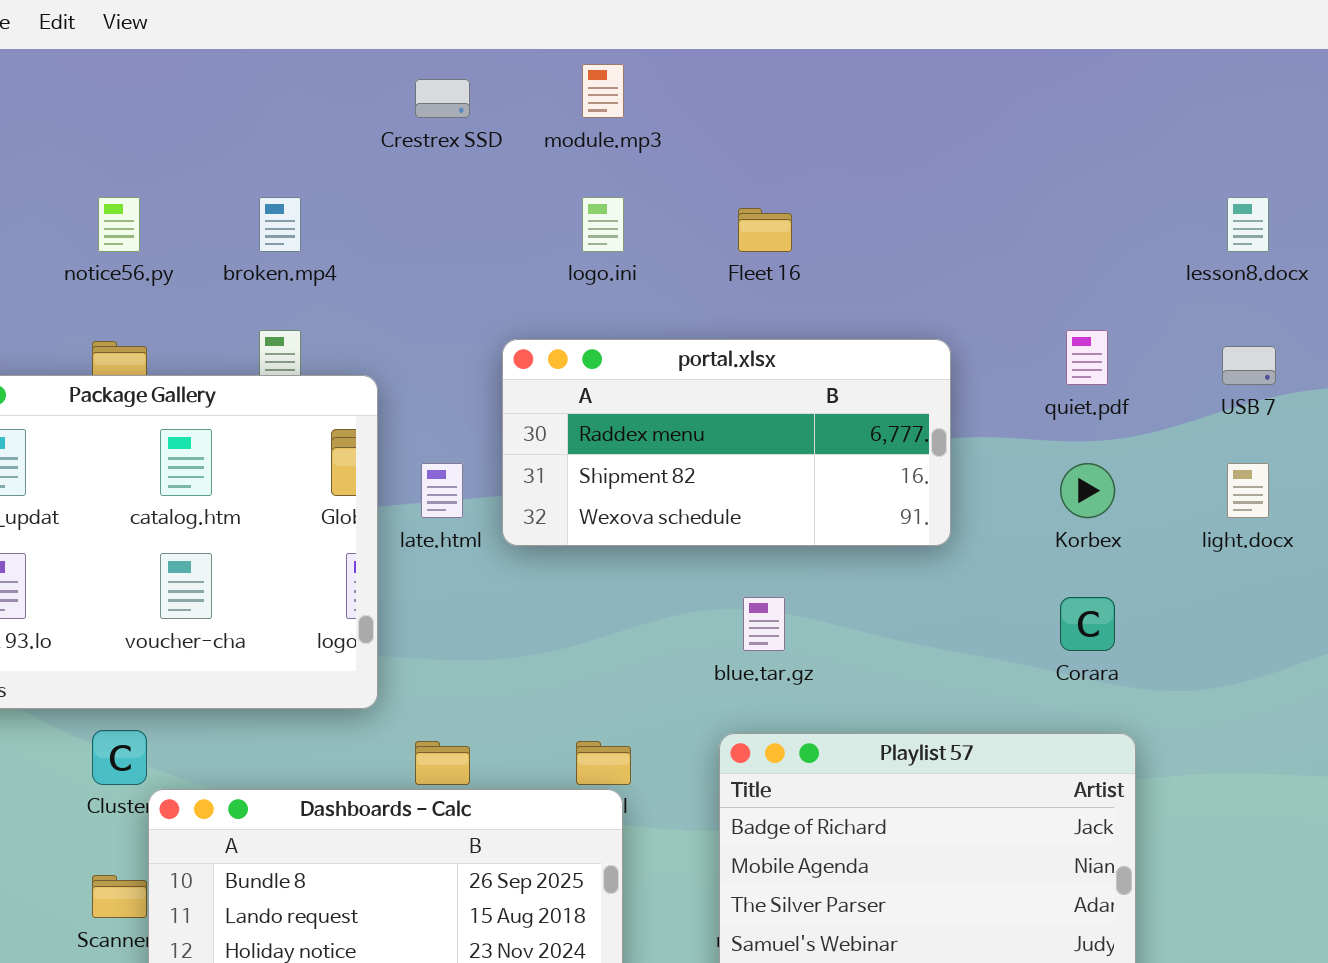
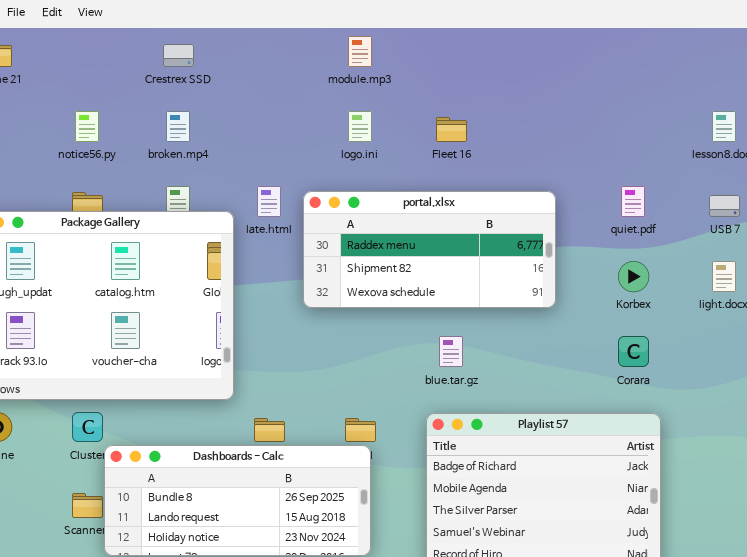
Crestrex SSD: [415,79,470,118] -> [163,44,194,67], moved
late.html: [421,463,463,518] -> [257,186,281,217], moved

